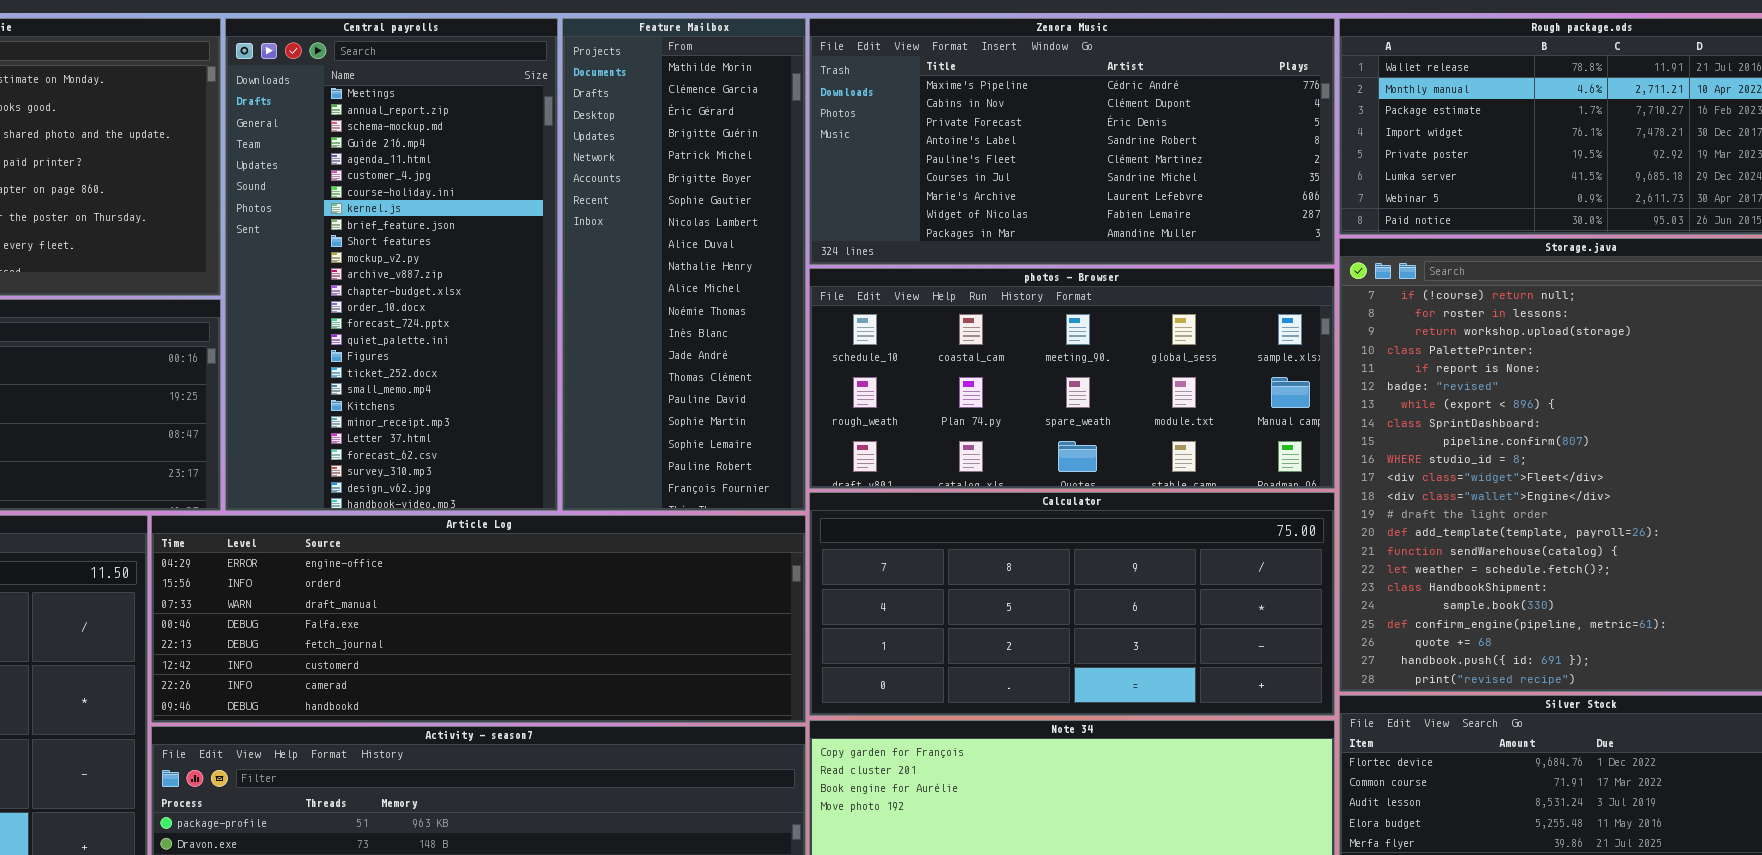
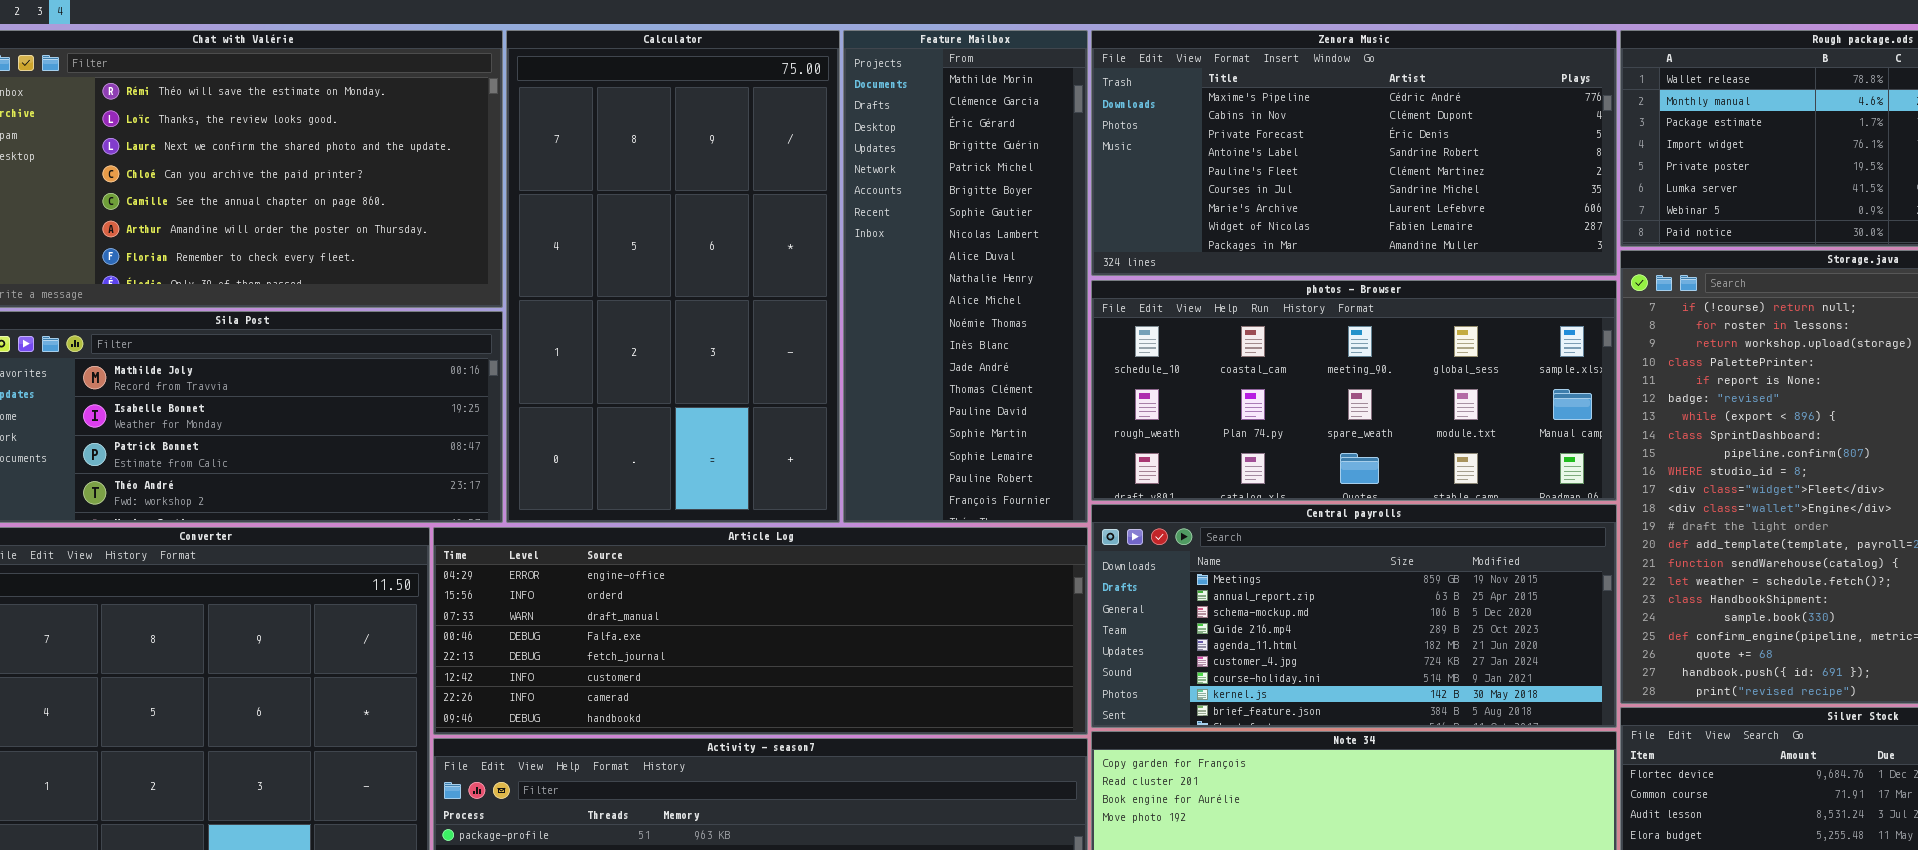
Central payrolls: [225,18,558,511] -> [1091,504,1617,728], moved, resized
Calculator: [809,492,1335,716] -> [506,30,840,523], moved, resized

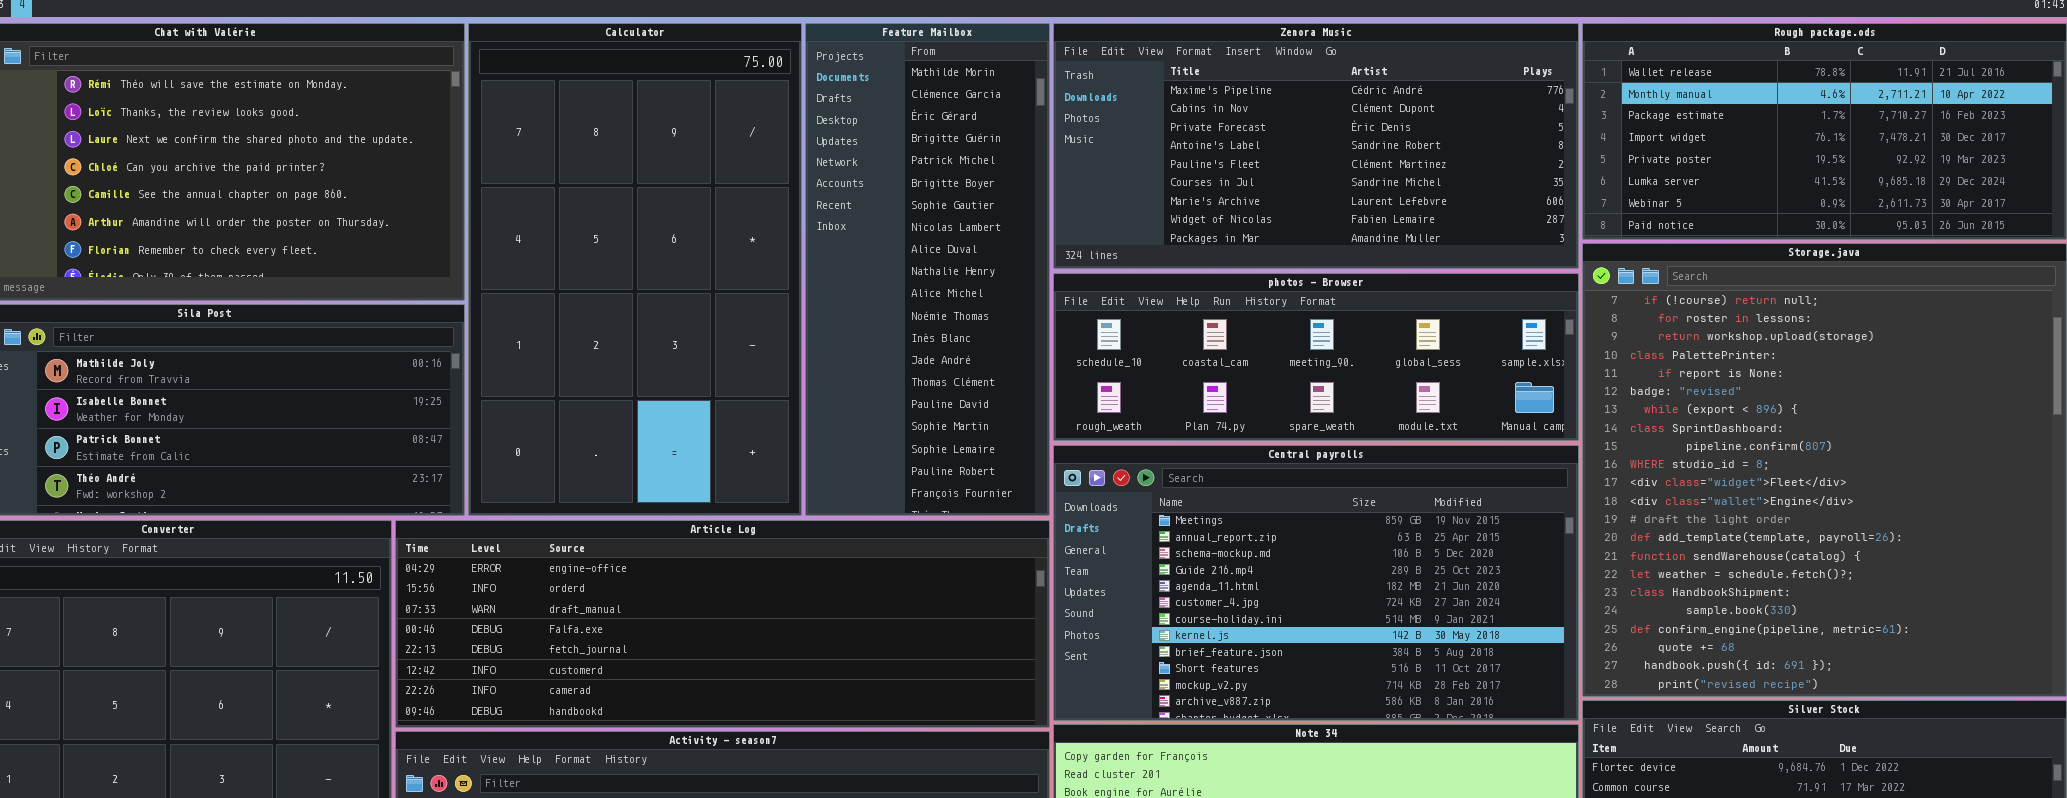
photos - Browser: [1091,280,1617,501] -> [1053,273,1579,441], resized
Central payrolls: [1091,504,1617,728] -> [1053,445,1579,721], resized

